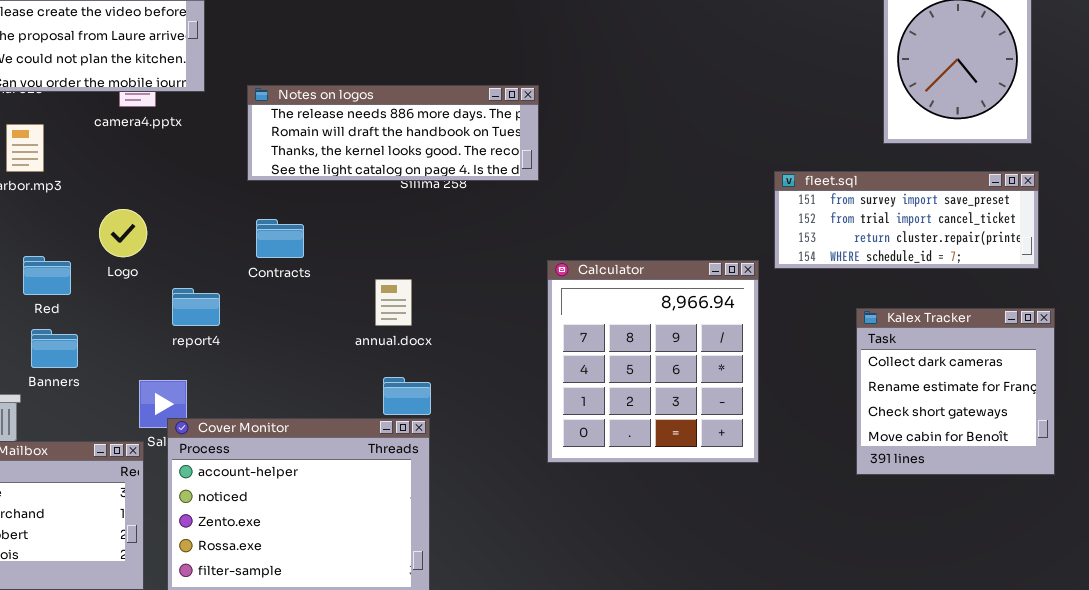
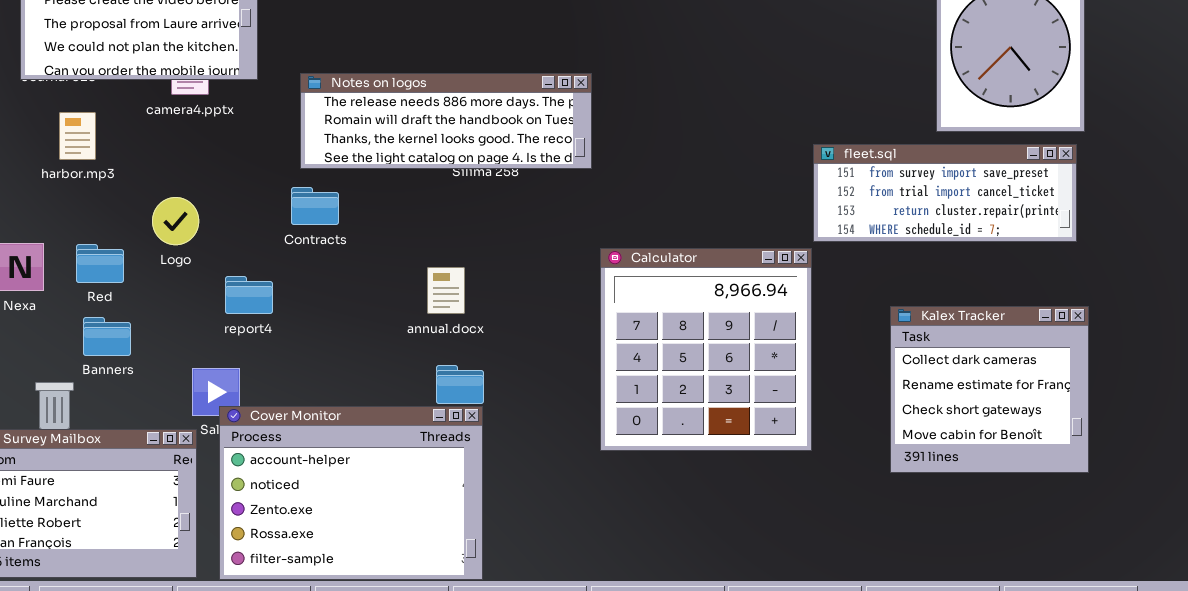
fleet.sql: [774,171,1039,269] -> [813,144,1077,242], moved
Contracts: [256,219,304,258] -> [291,187,339,225], moved
Kalex Tracker: [856,308,1055,475] -> [890,306,1089,473], moved

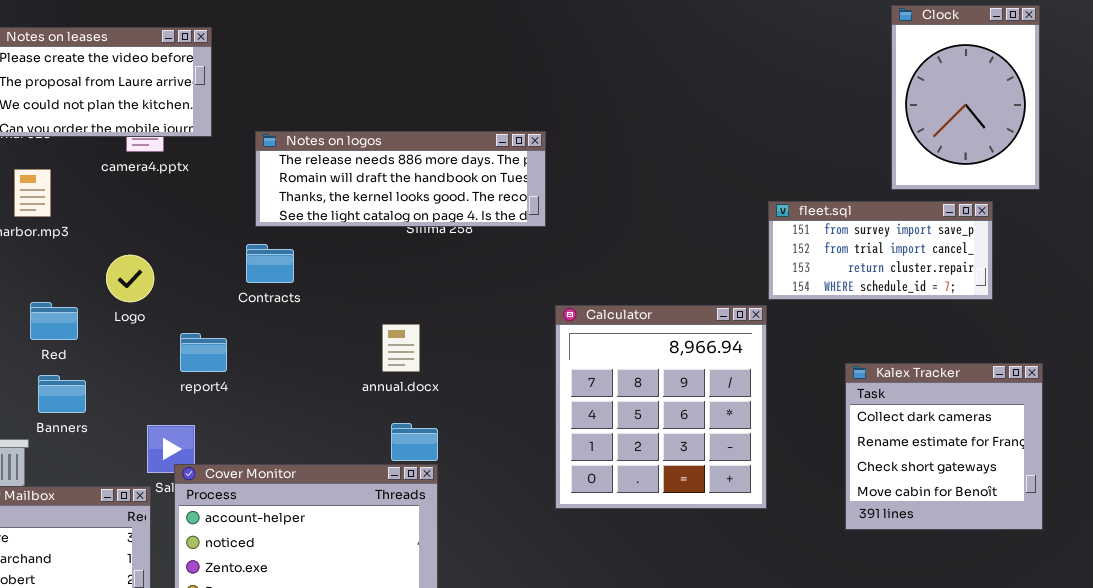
fleet.sql: [813,144,1077,242] -> [768,201,993,300], resized

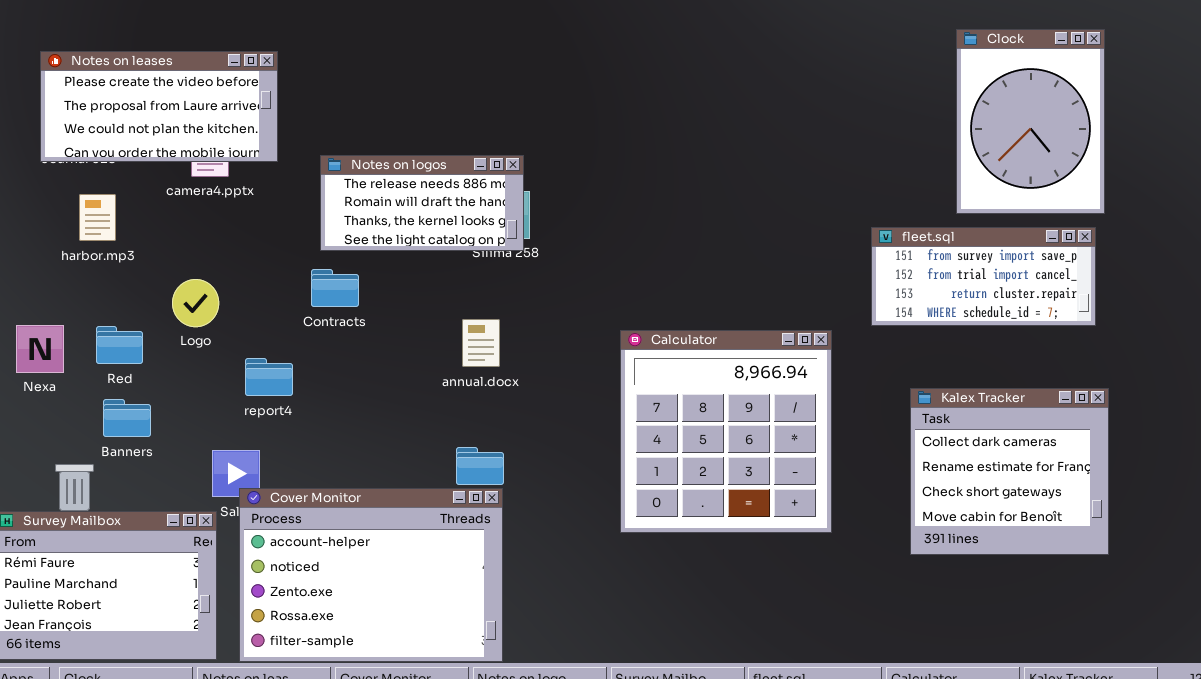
Notes on logos: [255,131,546,227] -> [320,155,524,251], resized
fleet.sql: [768,201,993,300] -> [871,227,1096,326], moved
annual.docx: [382,324,420,372] -> [462,319,500,367], moved

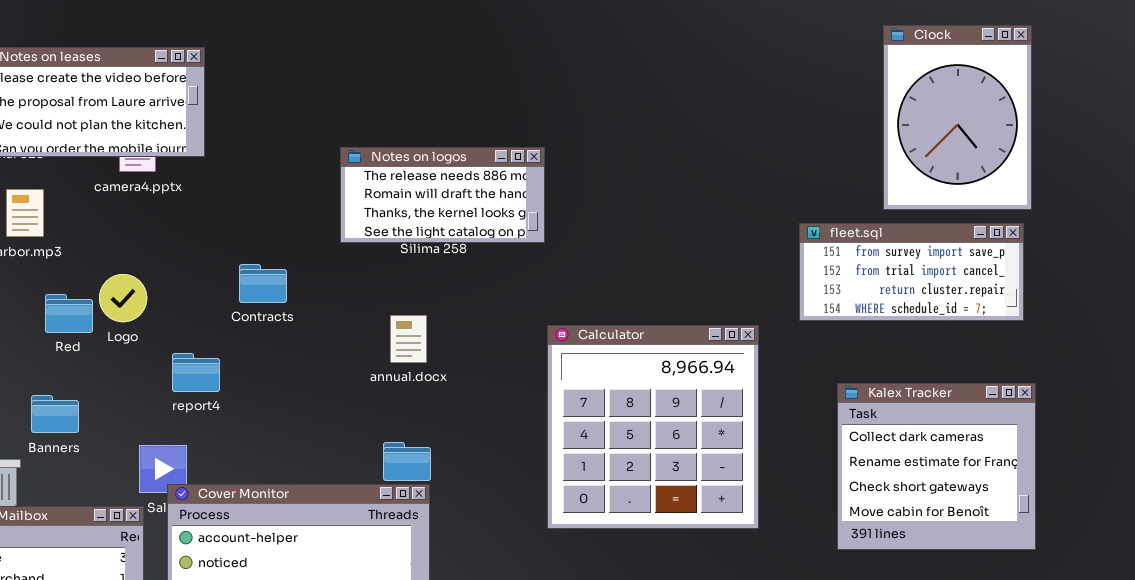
Notes on logos: [320,155,524,251] -> [340,147,545,243], moved
Red: [96,326,143,364] -> [45,294,93,333], moved

